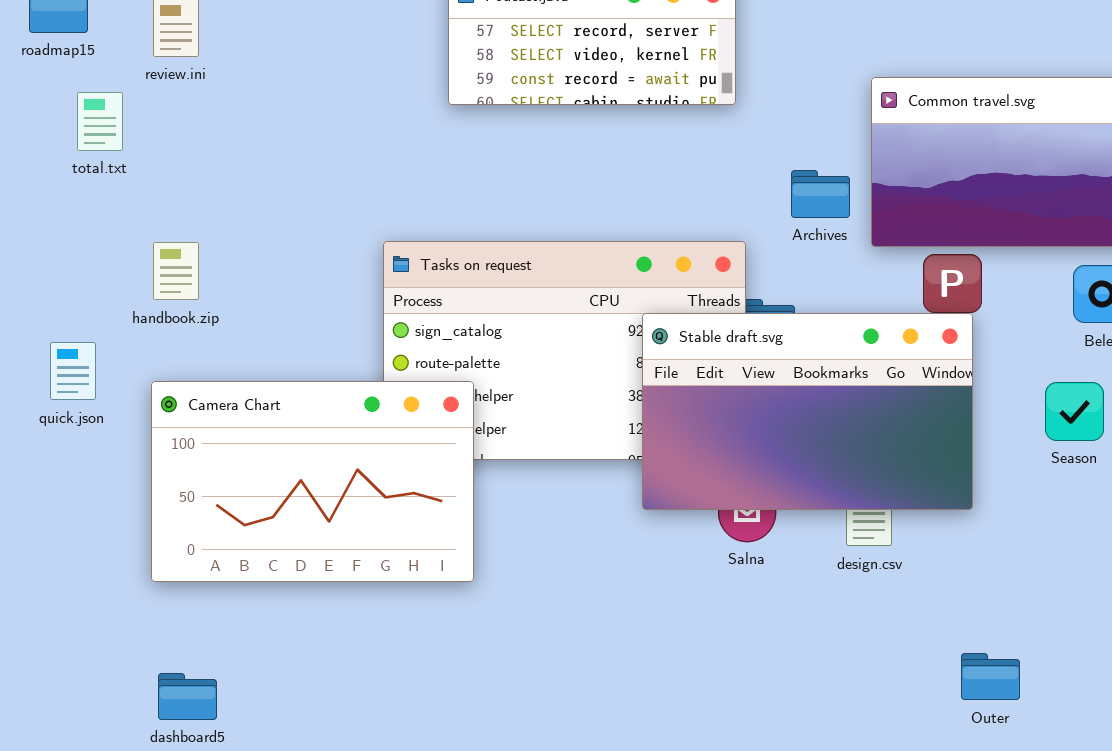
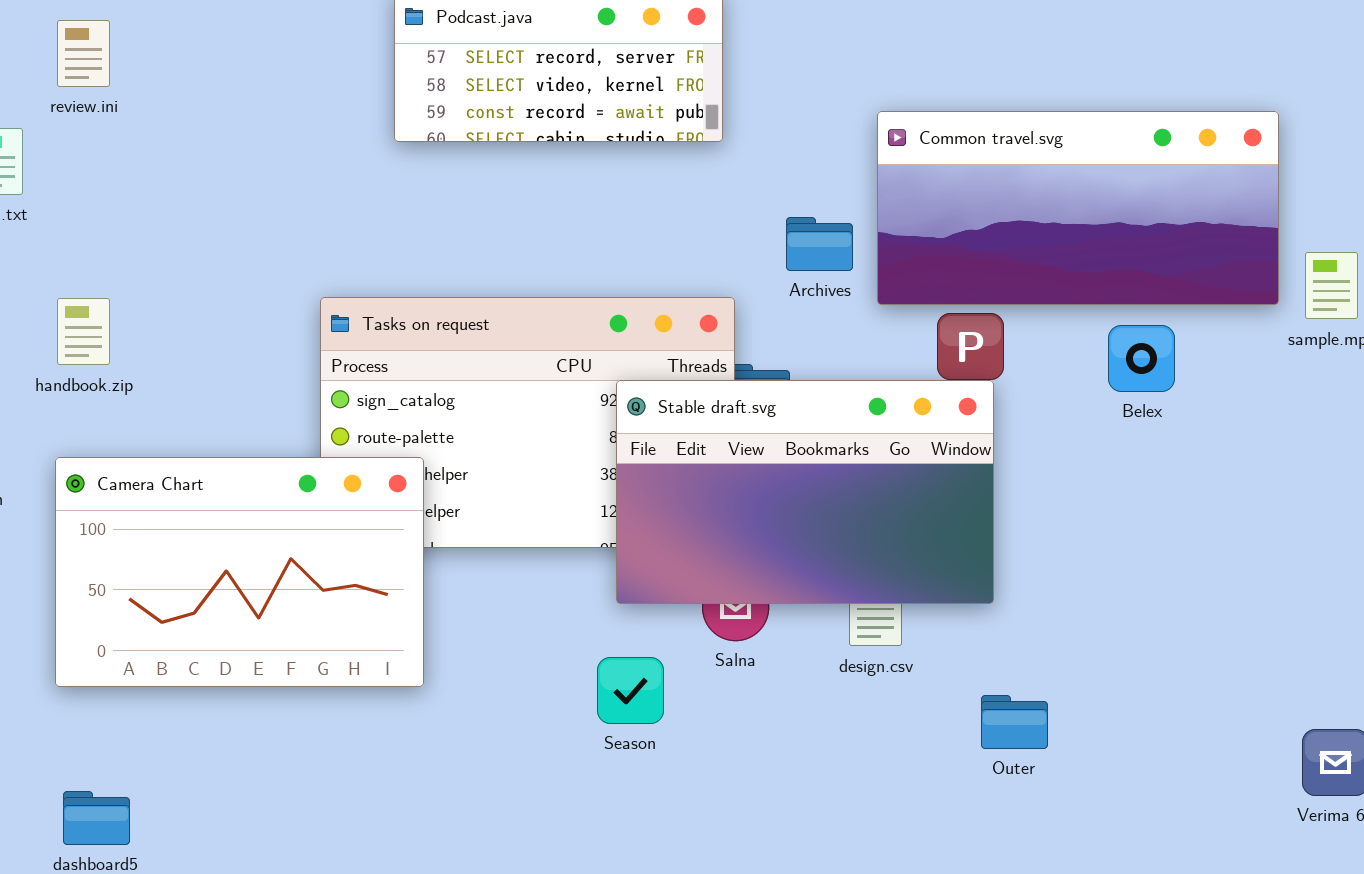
Season: [1045,382,1104,441] -> [597,657,664,724], moved
Outer: [961,653,1020,700] -> [981,695,1048,749], moved

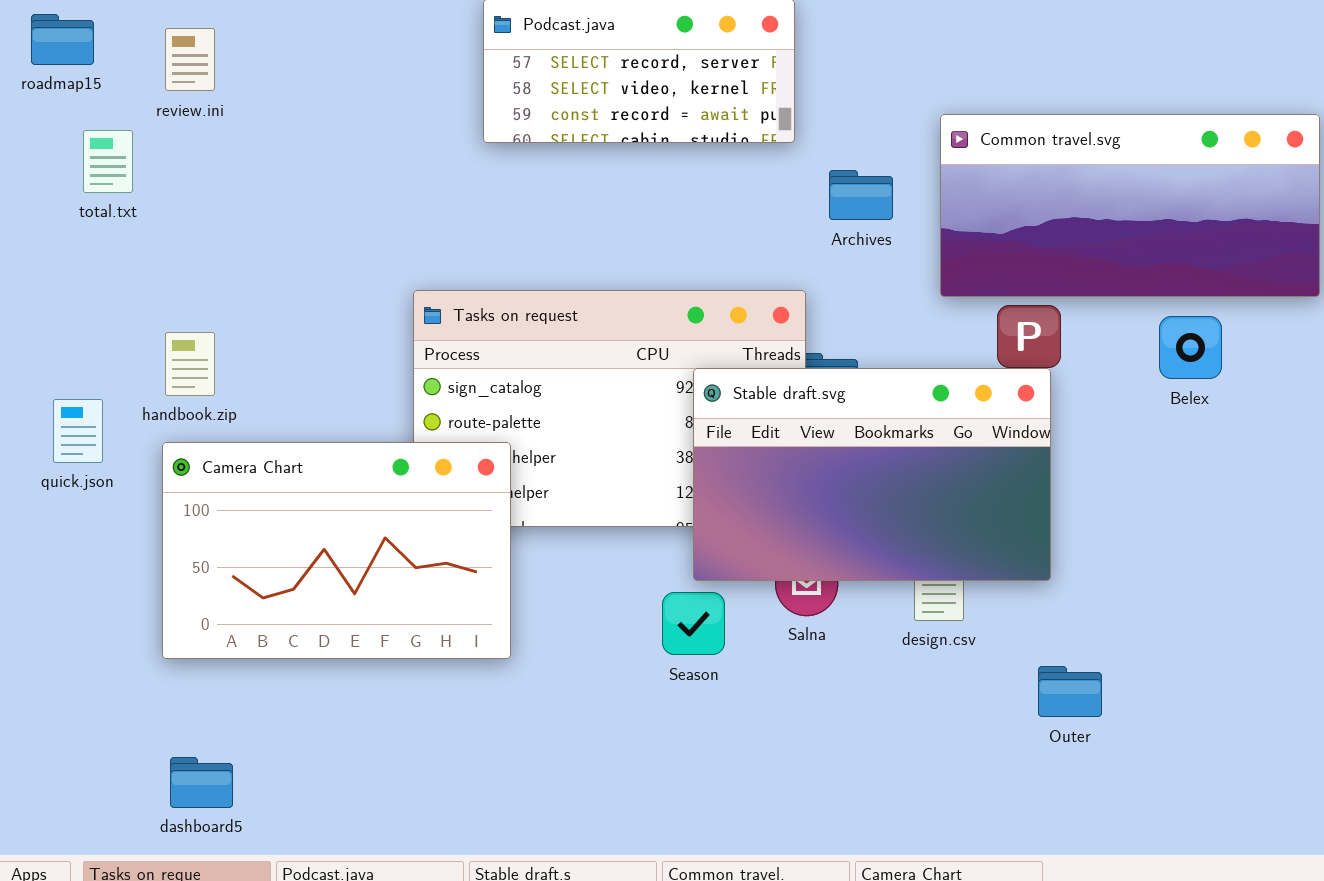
Archives: [786,217,853,271] -> [829,170,893,220], moved
handbook.zip: [57,298,110,365] -> [165,332,215,396], moved
Season: [597,657,664,724] -> [662,592,725,655], moved

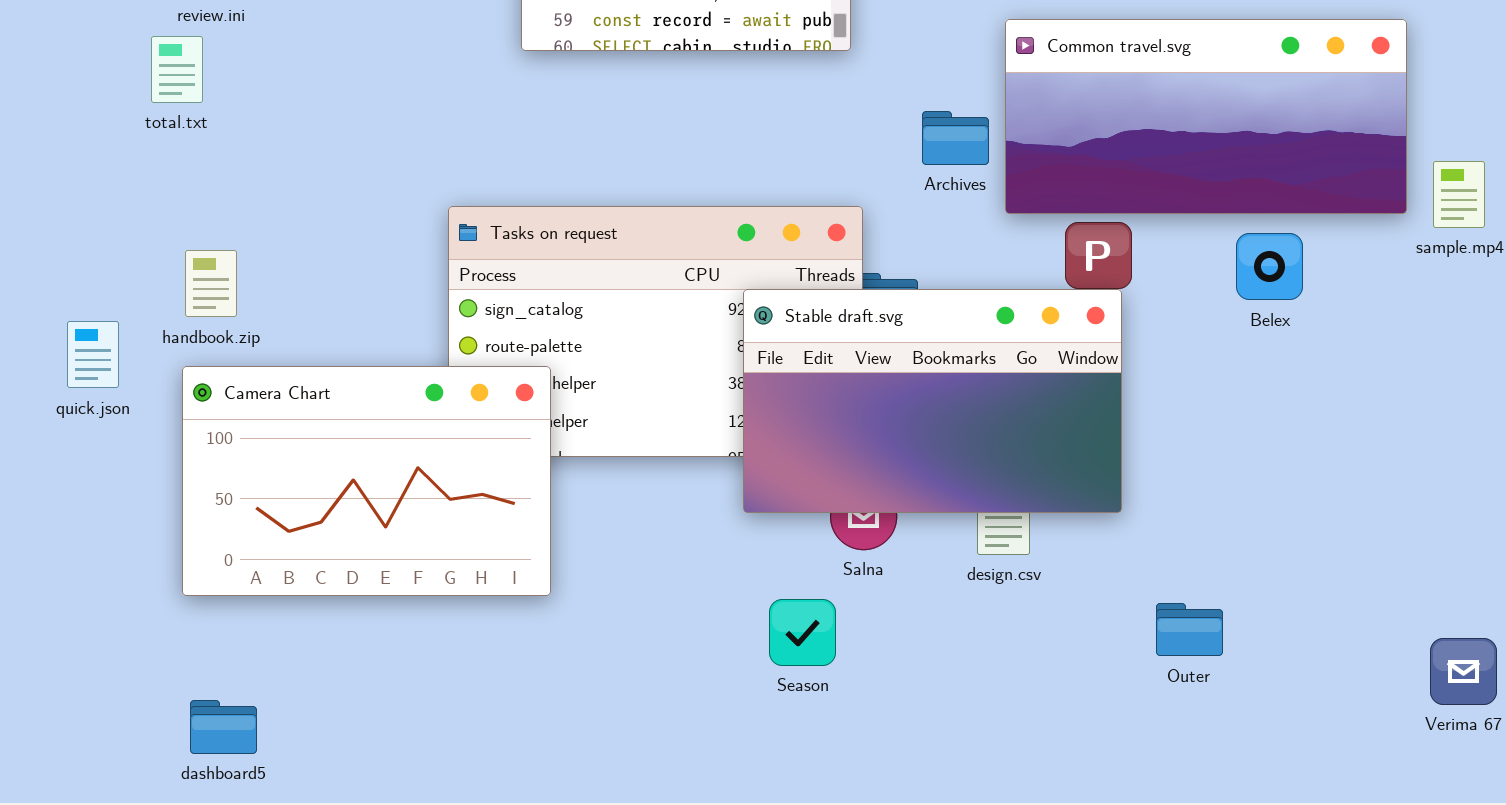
total.txt: [83,130,133,193] -> [151,36,203,103], moved
Archives: [829,170,893,220] -> [922,111,989,165], moved
Season: [662,592,725,655] -> [769,599,836,666], moved
Outer: [1038,666,1102,717] -> [1156,603,1223,656], moved

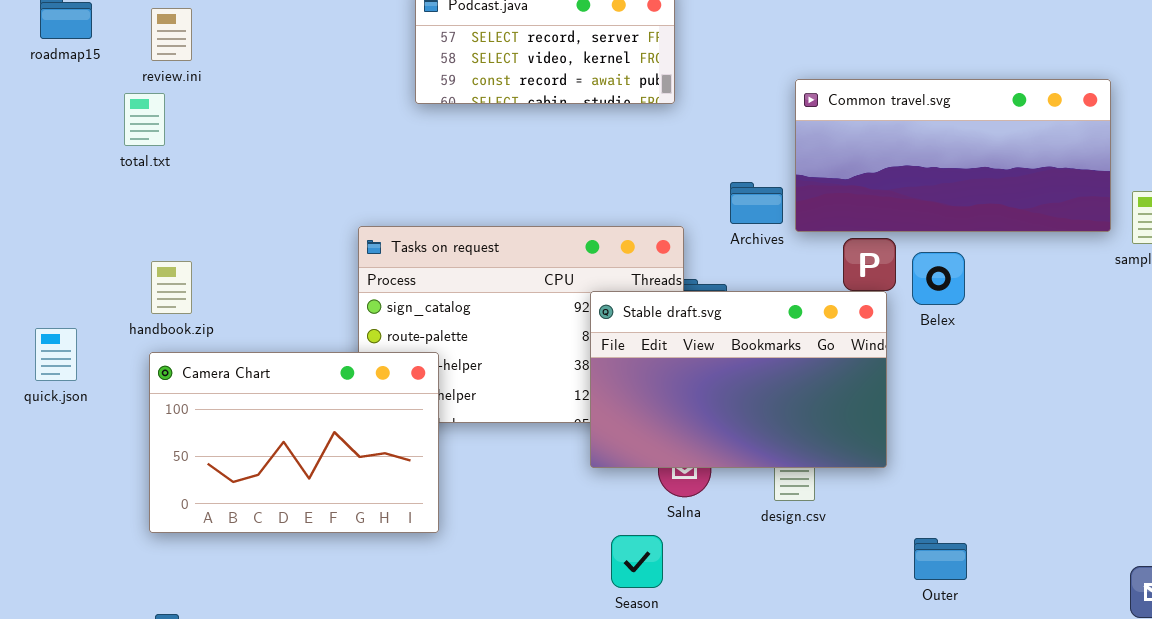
Archives: [922,111,989,165] -> [730,182,783,224], moved
Belex: [1236,233,1303,300] -> [912,252,965,305], moved
quick.json: [67,321,119,388] -> [35,328,77,381], moved

